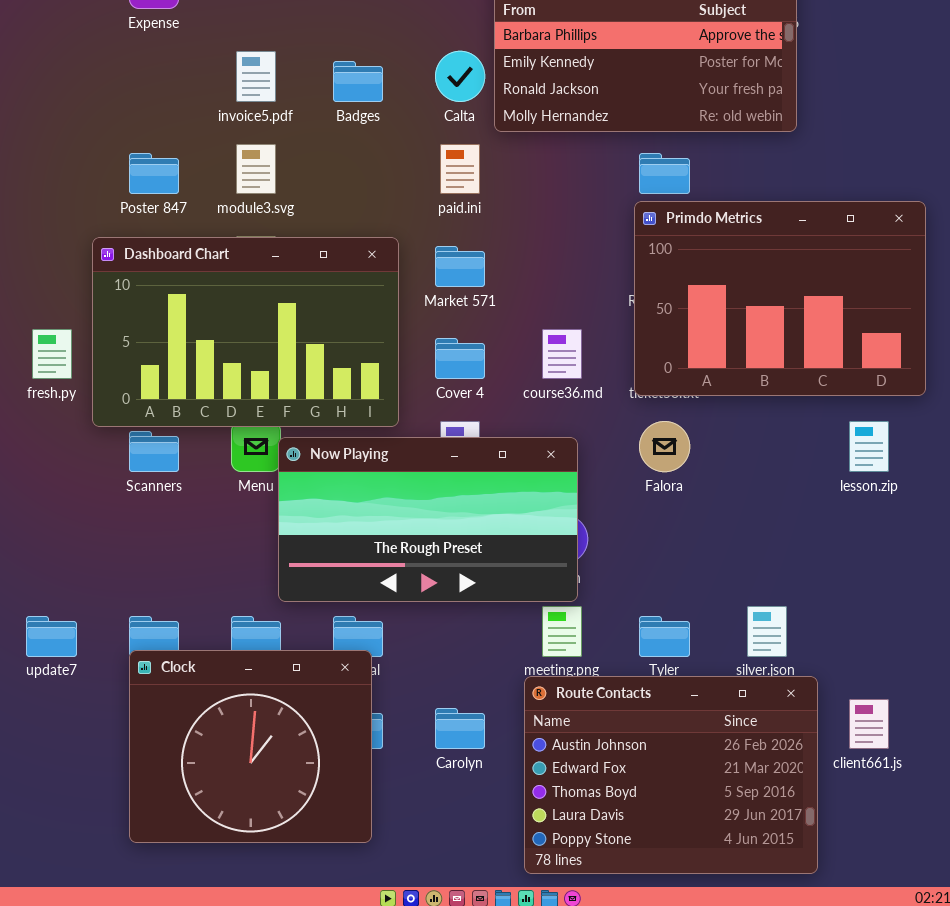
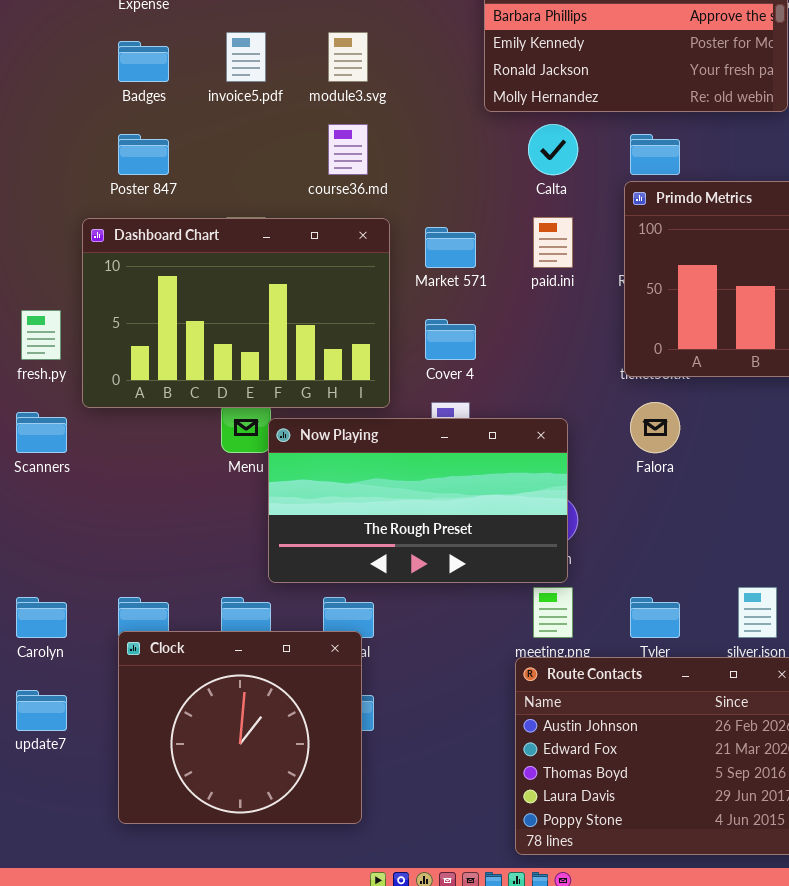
Calta: [435,51,485,102] -> [528,124,578,175], moved
Badges: [333,61,383,102] -> [118,41,169,82], moved
module3.svg: [236,144,276,194] -> [328,32,368,82], moved
paid.ini: [440,144,480,194] -> [533,217,573,268], moved
course36.md: [542,329,582,379] -> [328,124,368,175], moved
Scanners: [129,431,179,472] -> [16,412,67,453], moved
update7: [26,616,77,657] -> [16,690,67,731], moved
Carolyn: [435,708,485,749] -> [16,597,67,638], moved

